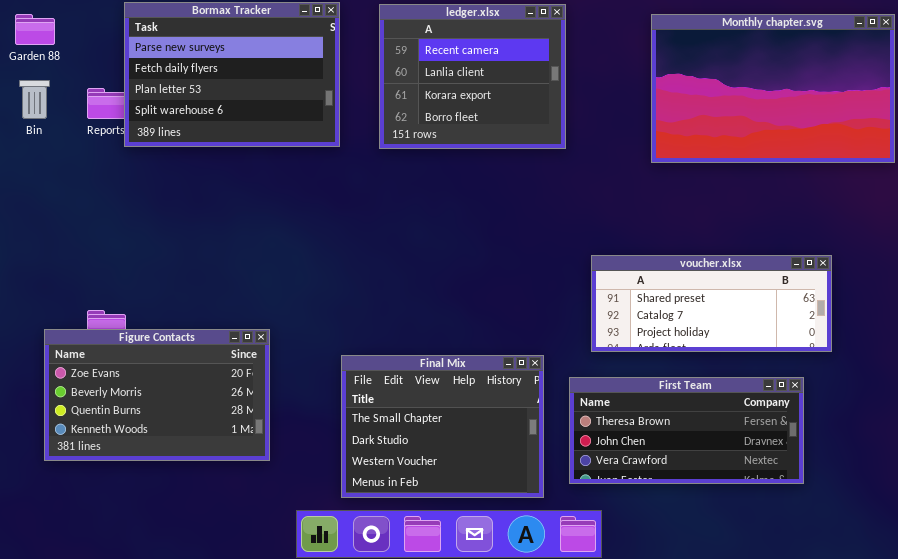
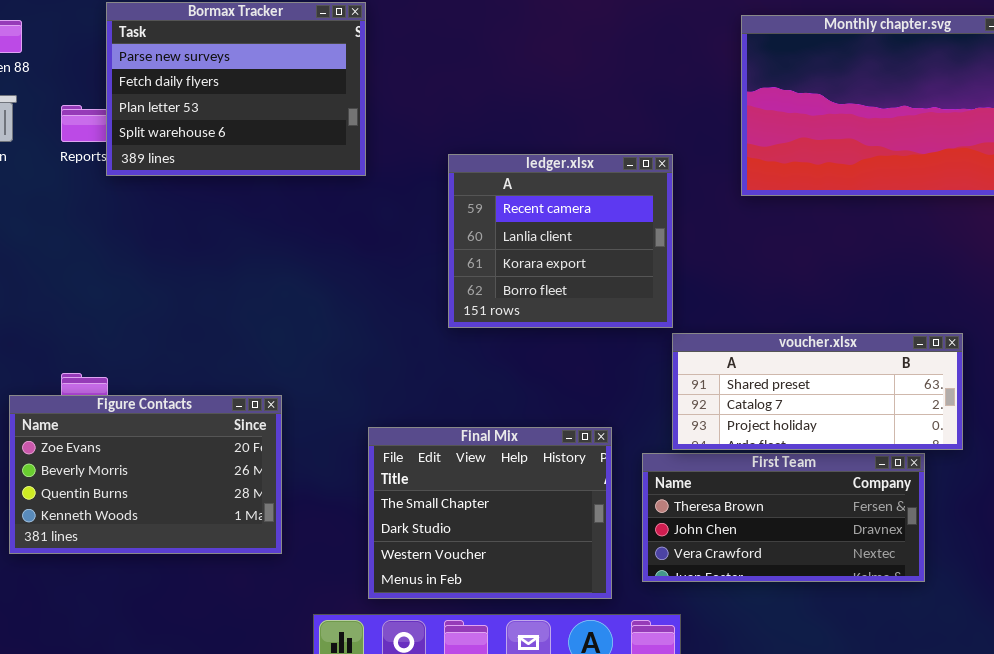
ledger.xlsx: [379,4,566,149] -> [448,154,673,328], moved
voucher.xlsx: [591,255,832,352] -> [672,333,963,450], moved

